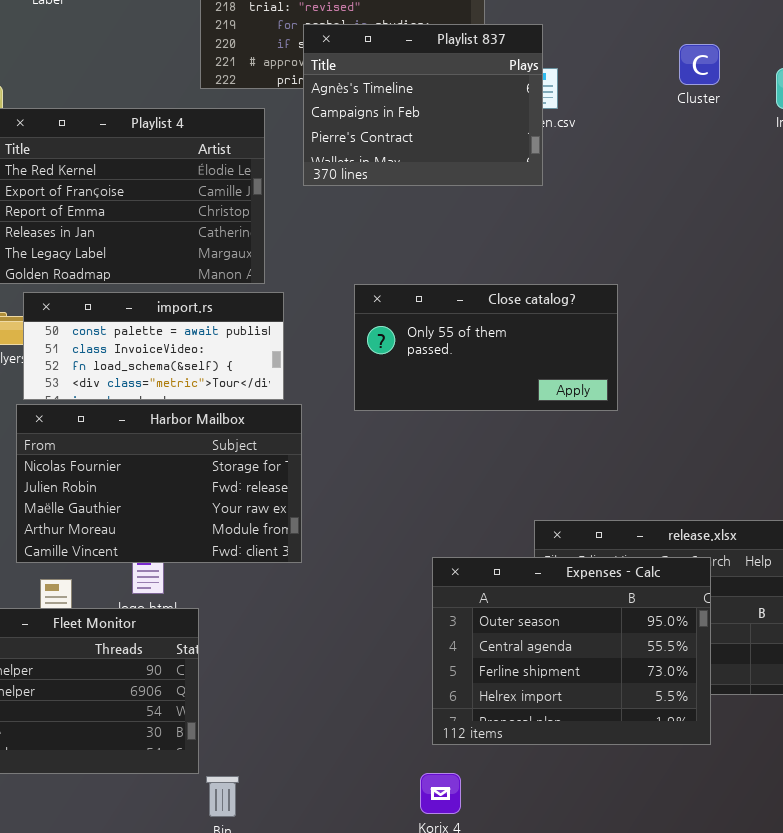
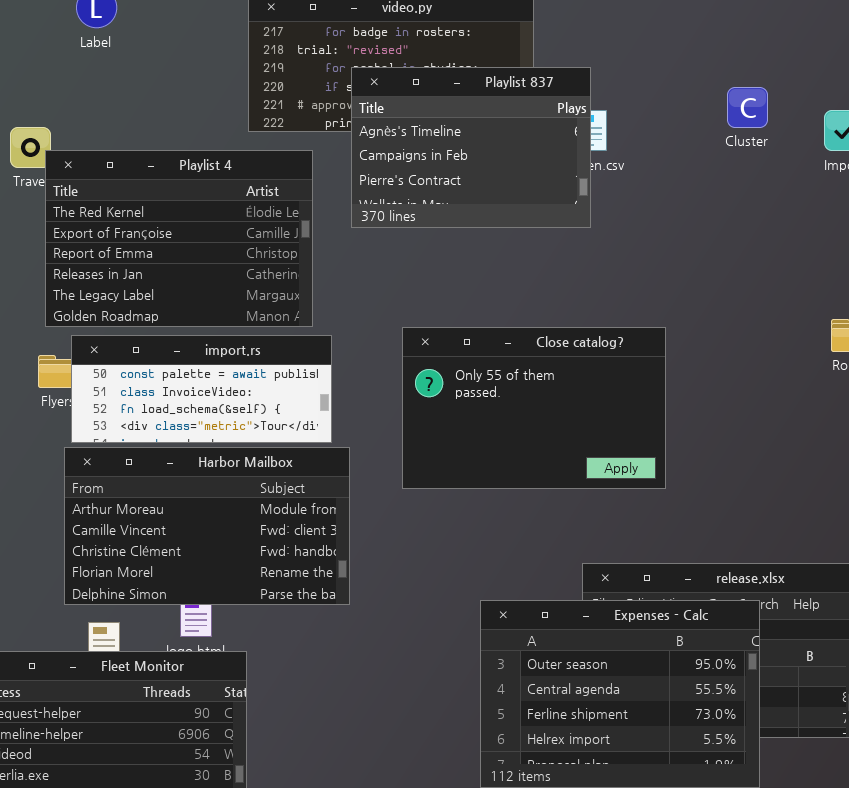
Close catalog?: [354,284,618,411] -> [402,327,666,489], resized
Harbor Mailbox: [16,404,302,563] -> [64,447,350,605], scrolled down 3 rows

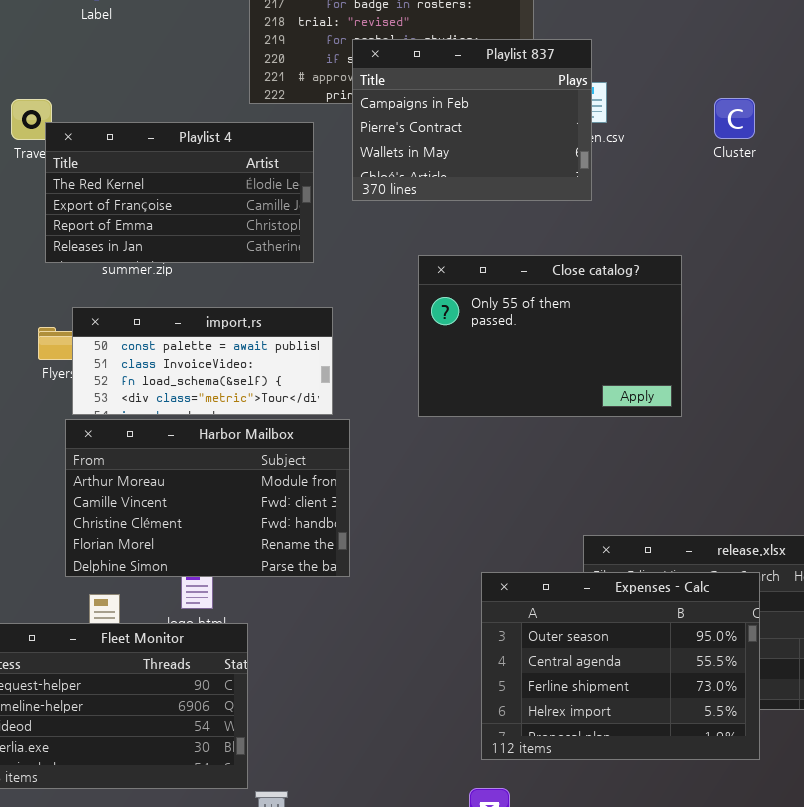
Playlist 837: [351,67,591,228] -> [352,39,592,201], scrolled down 1 row
Cluster: [727,87,768,128] -> [714,98,755,139], moved
Playlist 4: [45,150,313,327] -> [45,122,314,263], resized
Close catalog?: [402,327,666,489] -> [418,255,682,417], moved

